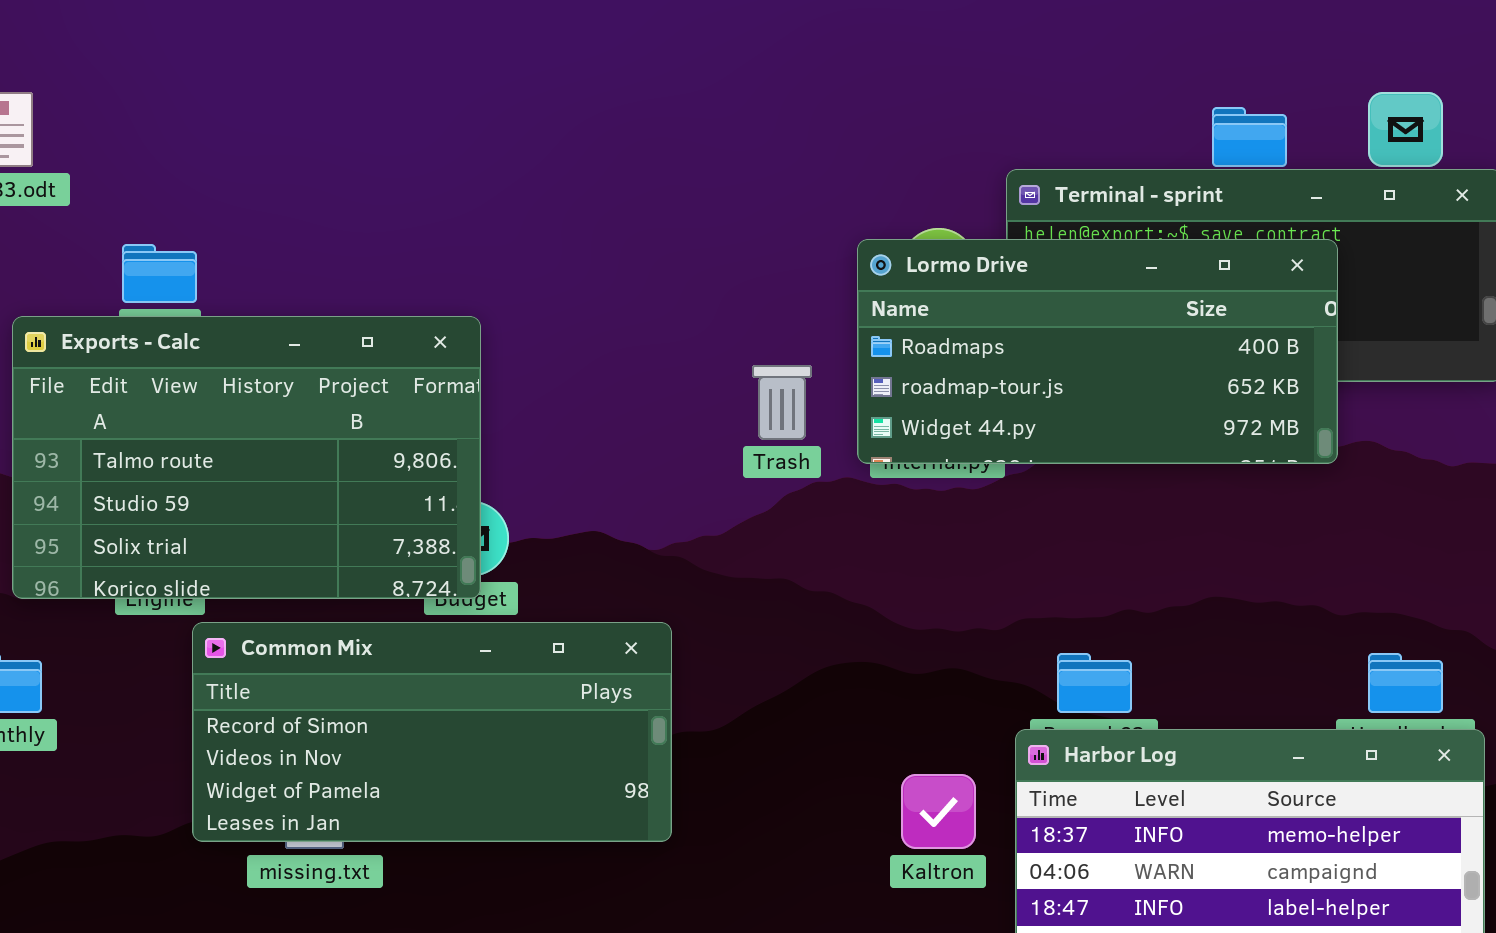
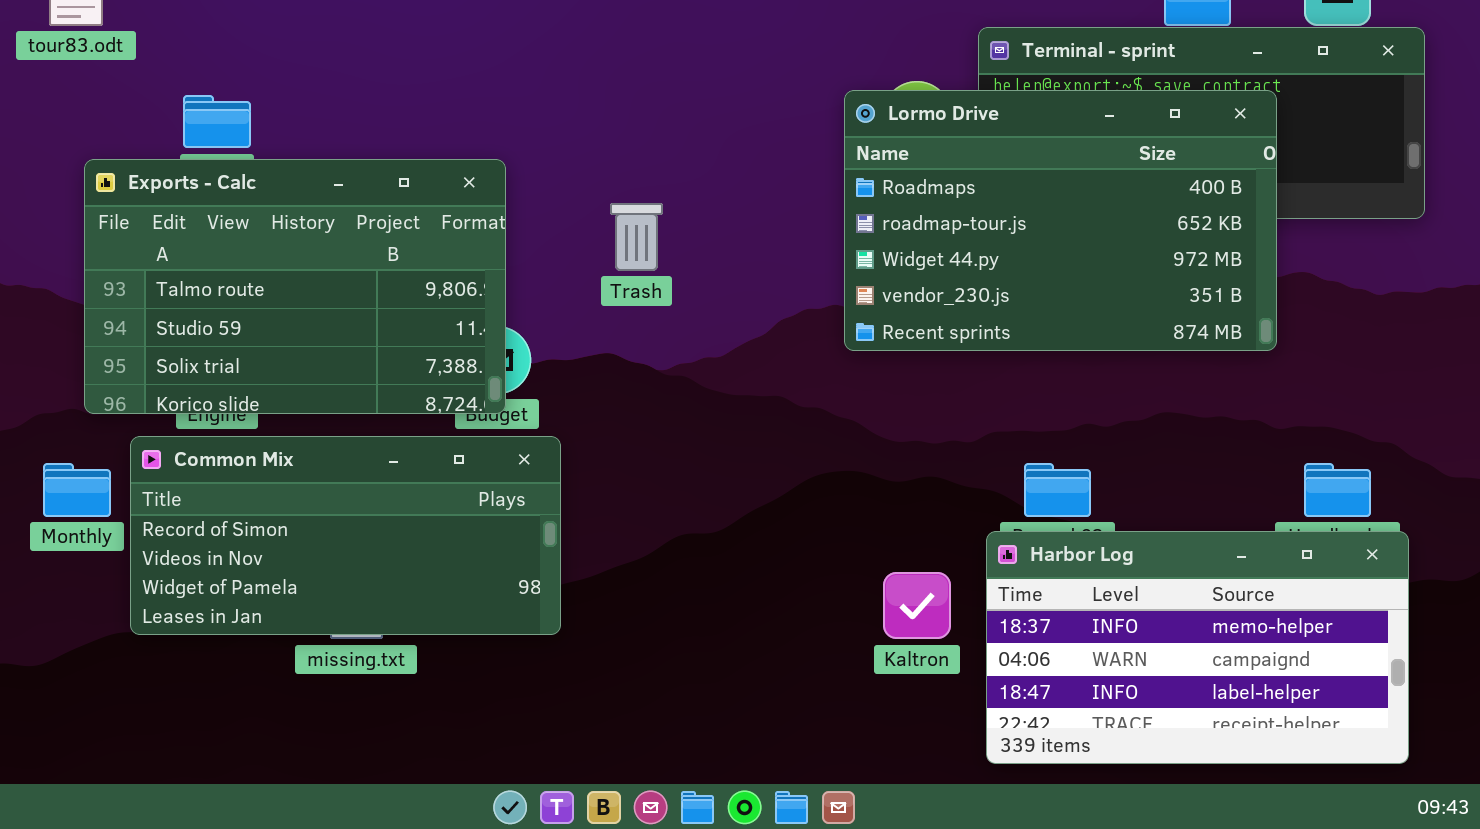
Lormo Drive: [857,239,1338,464] -> [844,90,1277,351], resized
Trash: [752,365,812,440] -> [610,203,663,271], moved
Common Mix: [192,622,672,842] -> [130,436,561,635], moved

